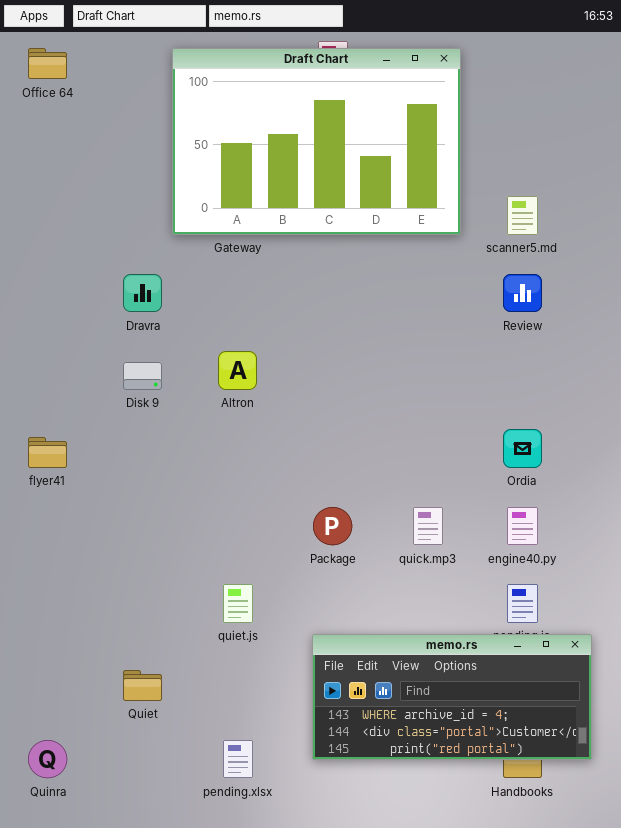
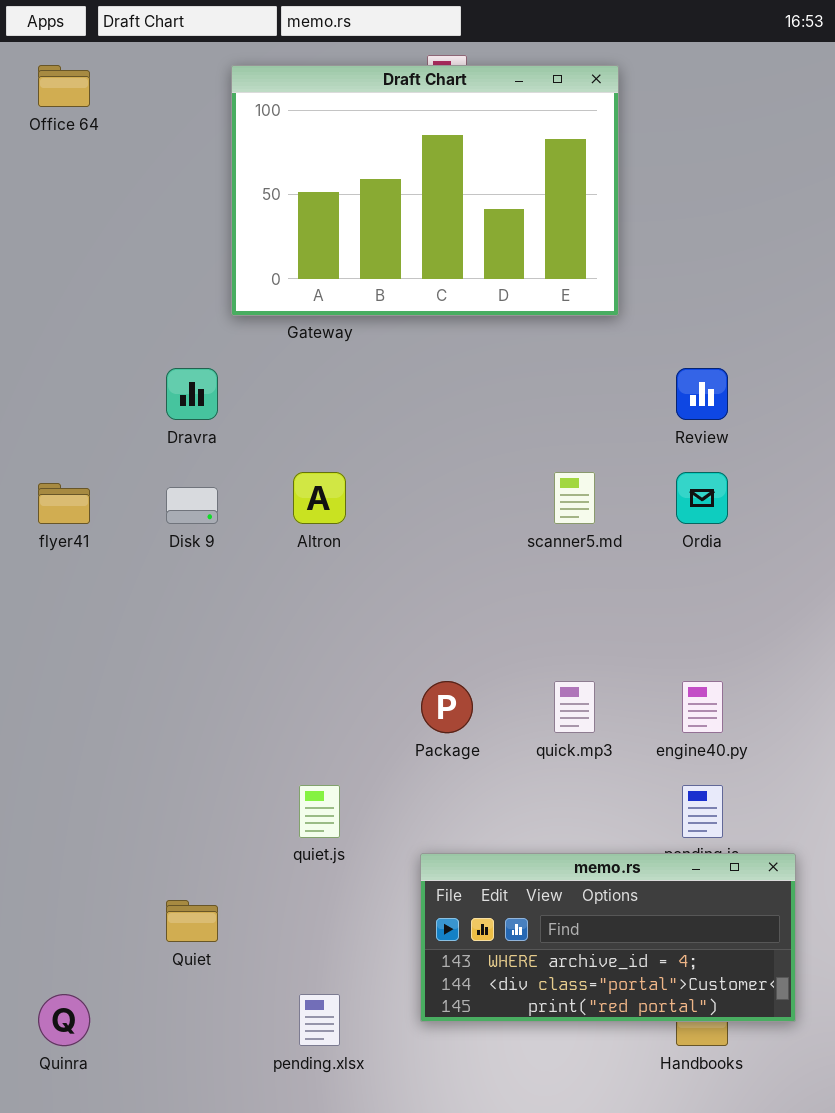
scanner5.md: [507,196,538,235] -> [554,472,595,524], moved
Ordia: [503,429,542,468] -> [676,472,728,524], moved
flyer41: [28,437,67,468] -> [38,483,90,524], moved

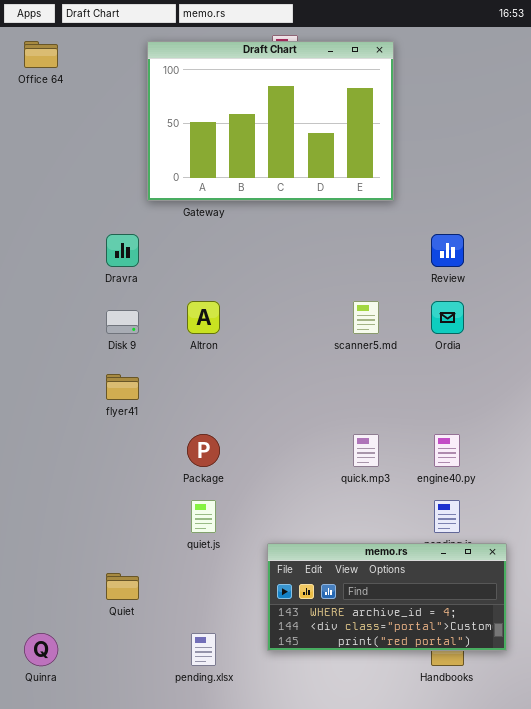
flyer41: [38,483,90,524] -> [106,374,139,400], moved
Package: [421,681,473,733] -> [187,434,220,467], moved

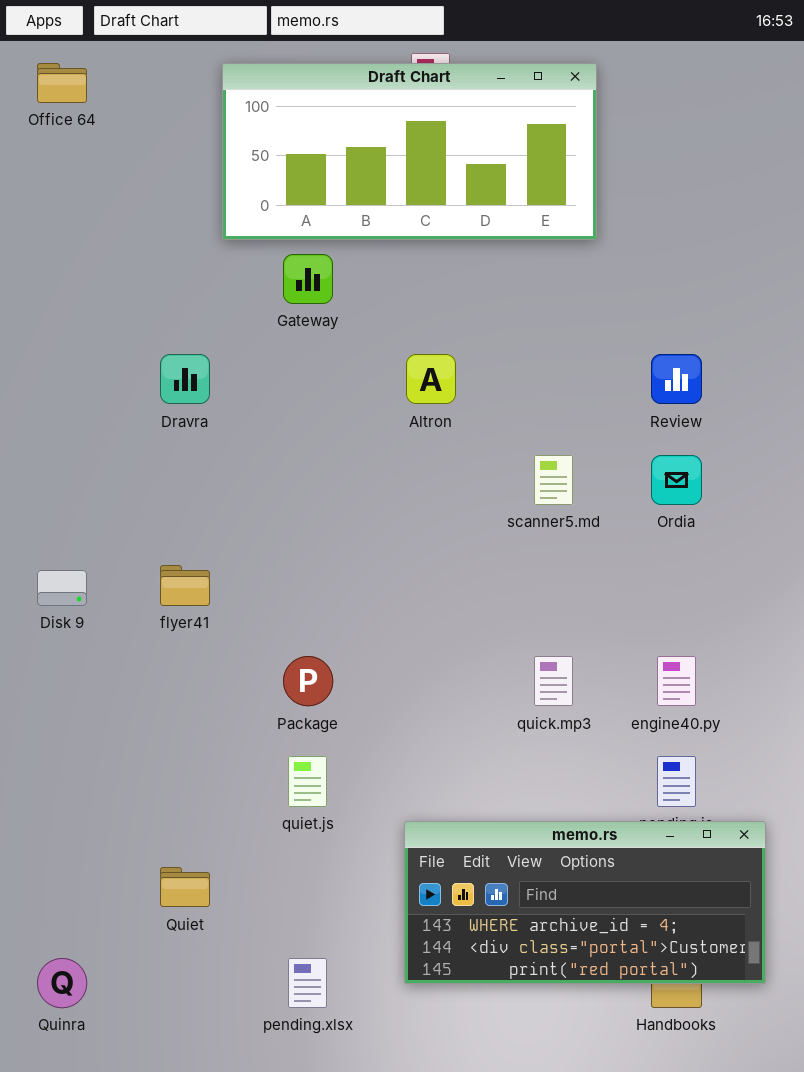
Draft Chart: [147,41,394,201] -> [222,63,597,240], resized
Altron: [187,301,220,334] -> [406,354,456,404], moved
Disk 9: [106,310,139,334] -> [37,570,87,606], moved

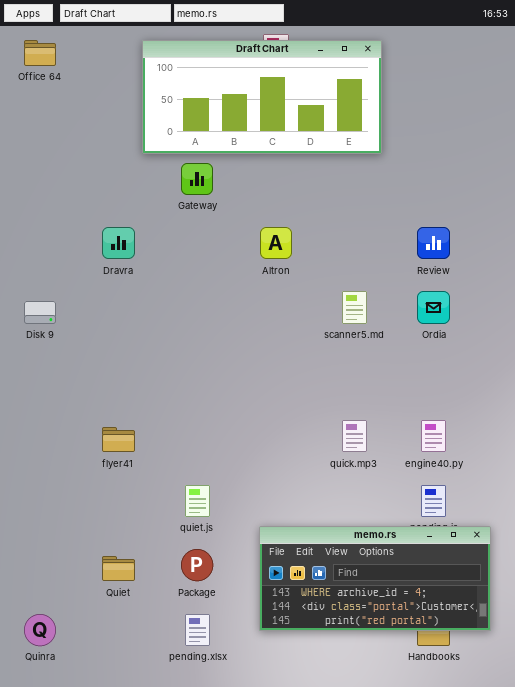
flyer41: [160,565,210,606] -> [102,427,135,452], moved
Disk 9: [37,570,87,606] -> [24,301,56,324], moved
Package: [283,656,333,706] -> [181,549,213,581], moved

